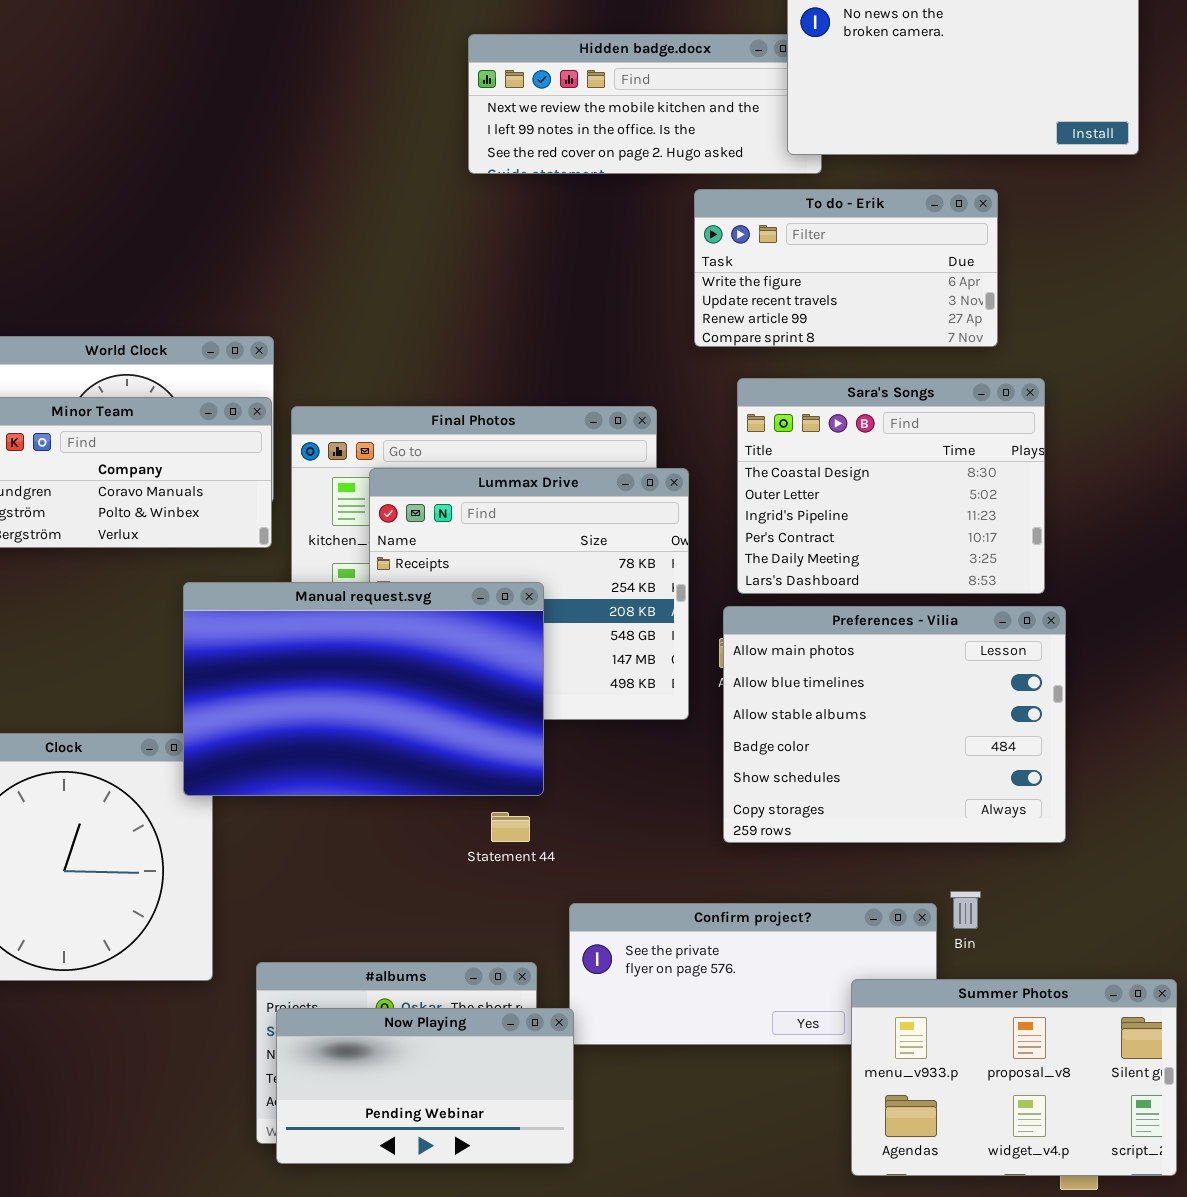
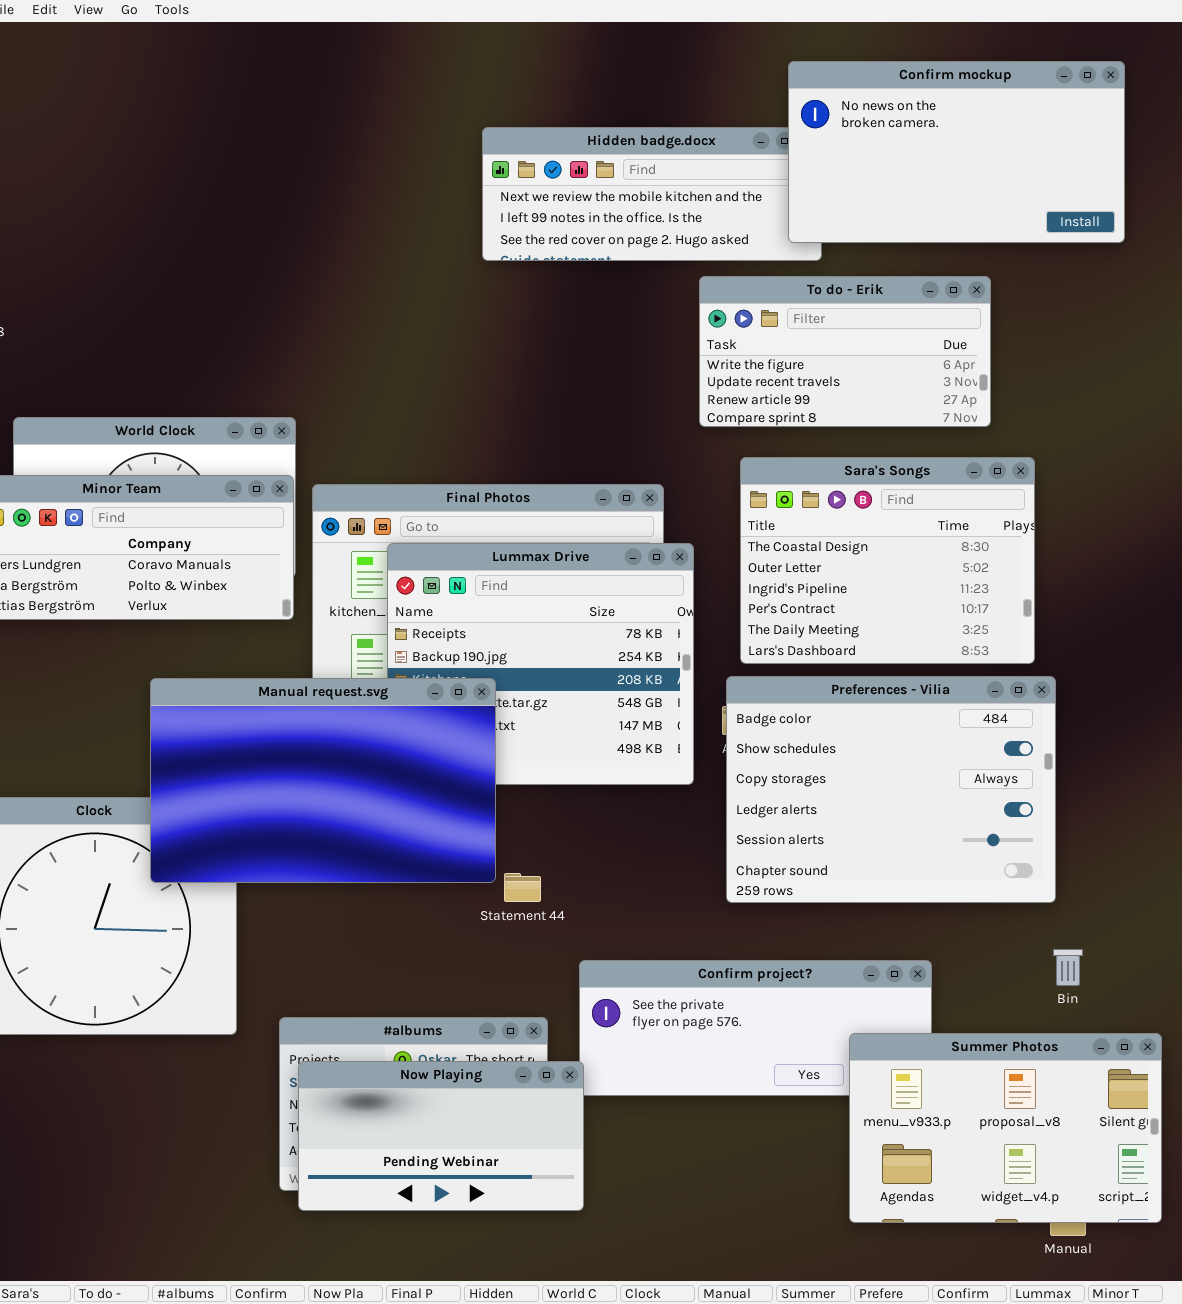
Manual request.svg: [183,582,544,796] -> [150,678,496,883], moved
Preferences - Vilia: [723,606,1066,843] -> [726,676,1056,903], scrolled down 3 rows
Bin: [950,891,981,929] -> [1053,949,1083,986], moved

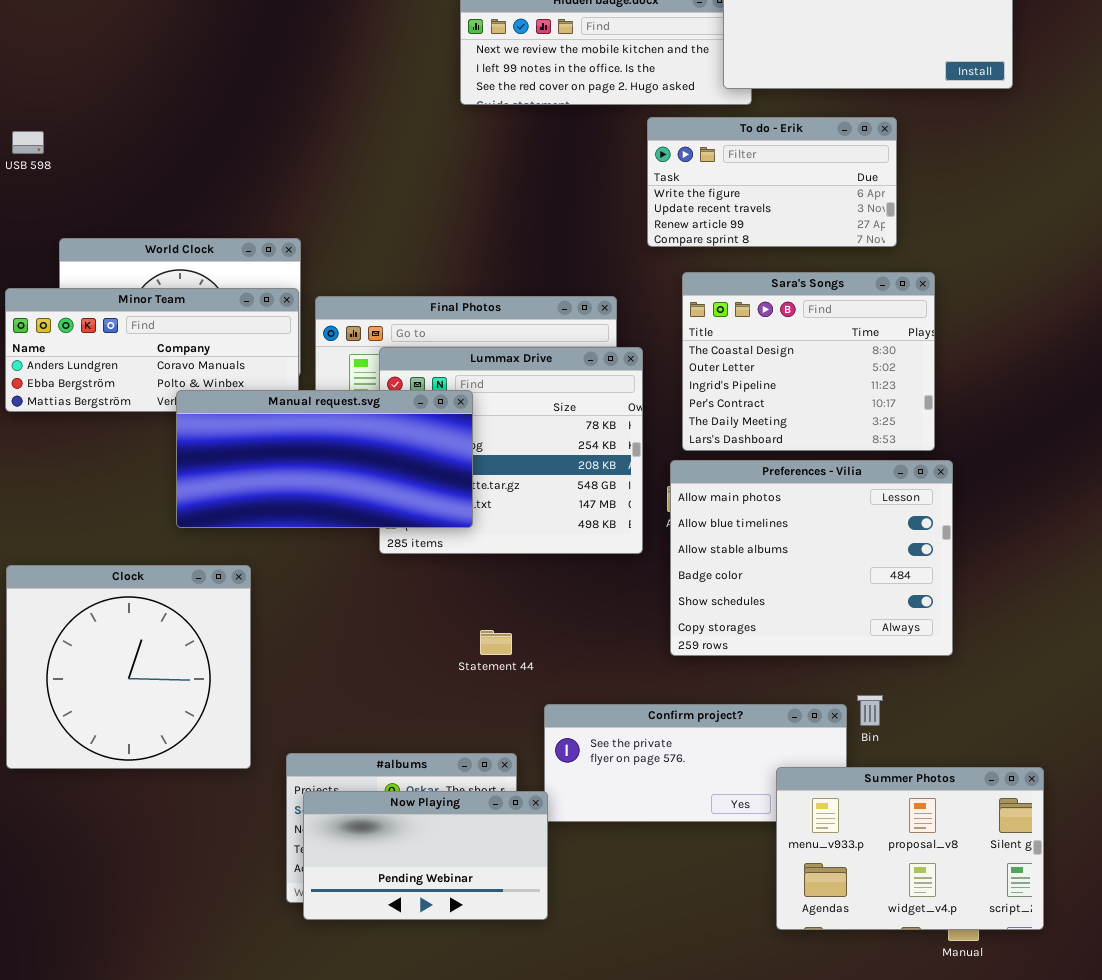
Preferences - Vilia: [726,676,1056,903] -> [670,460,953,656], scrolled up 3 rows
Manual request.svg: [150,678,496,883] -> [176,390,473,528], moved, resized
Bin: [1053,949,1083,986] -> [857,695,883,726], moved

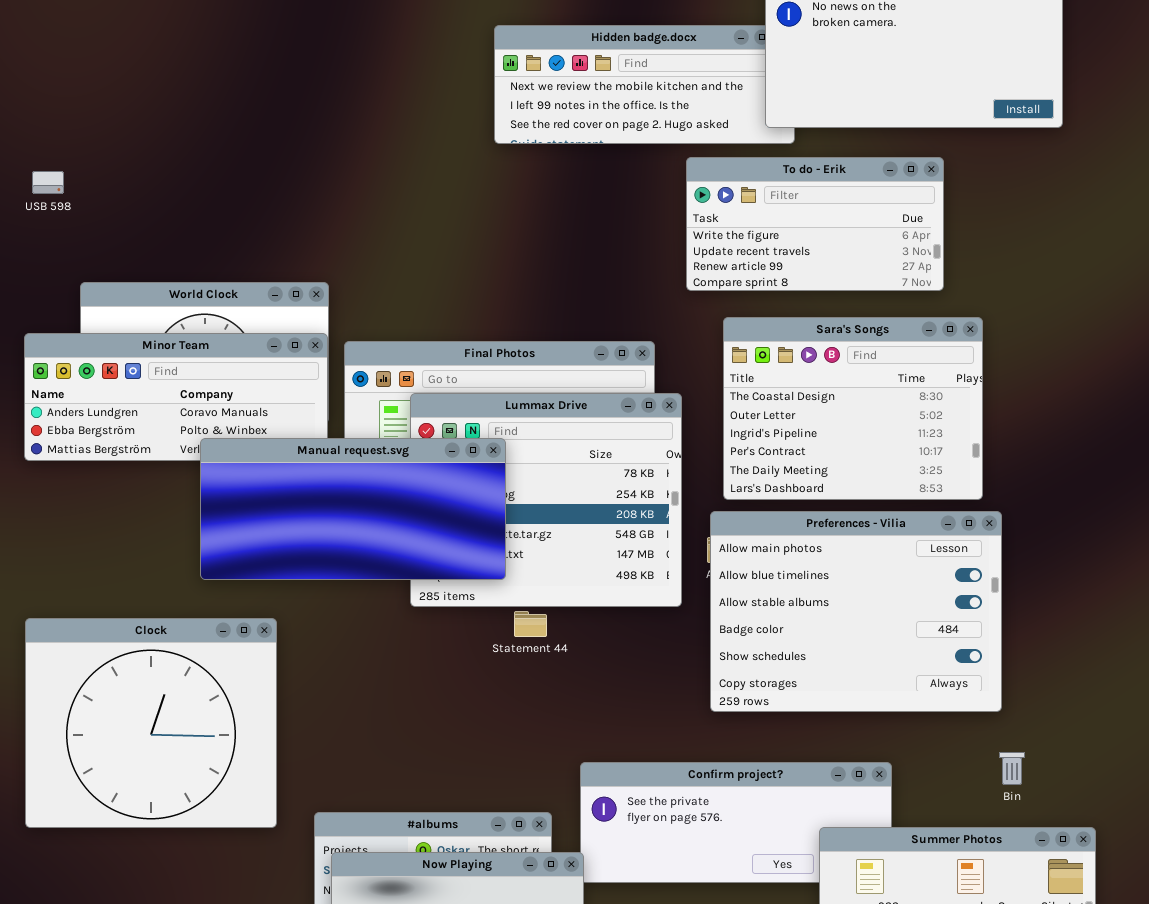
Statement 44: [480,630,512,655] -> [514,611,547,637], moved
Bin: [857,695,883,726] -> [999,752,1025,785], moved

